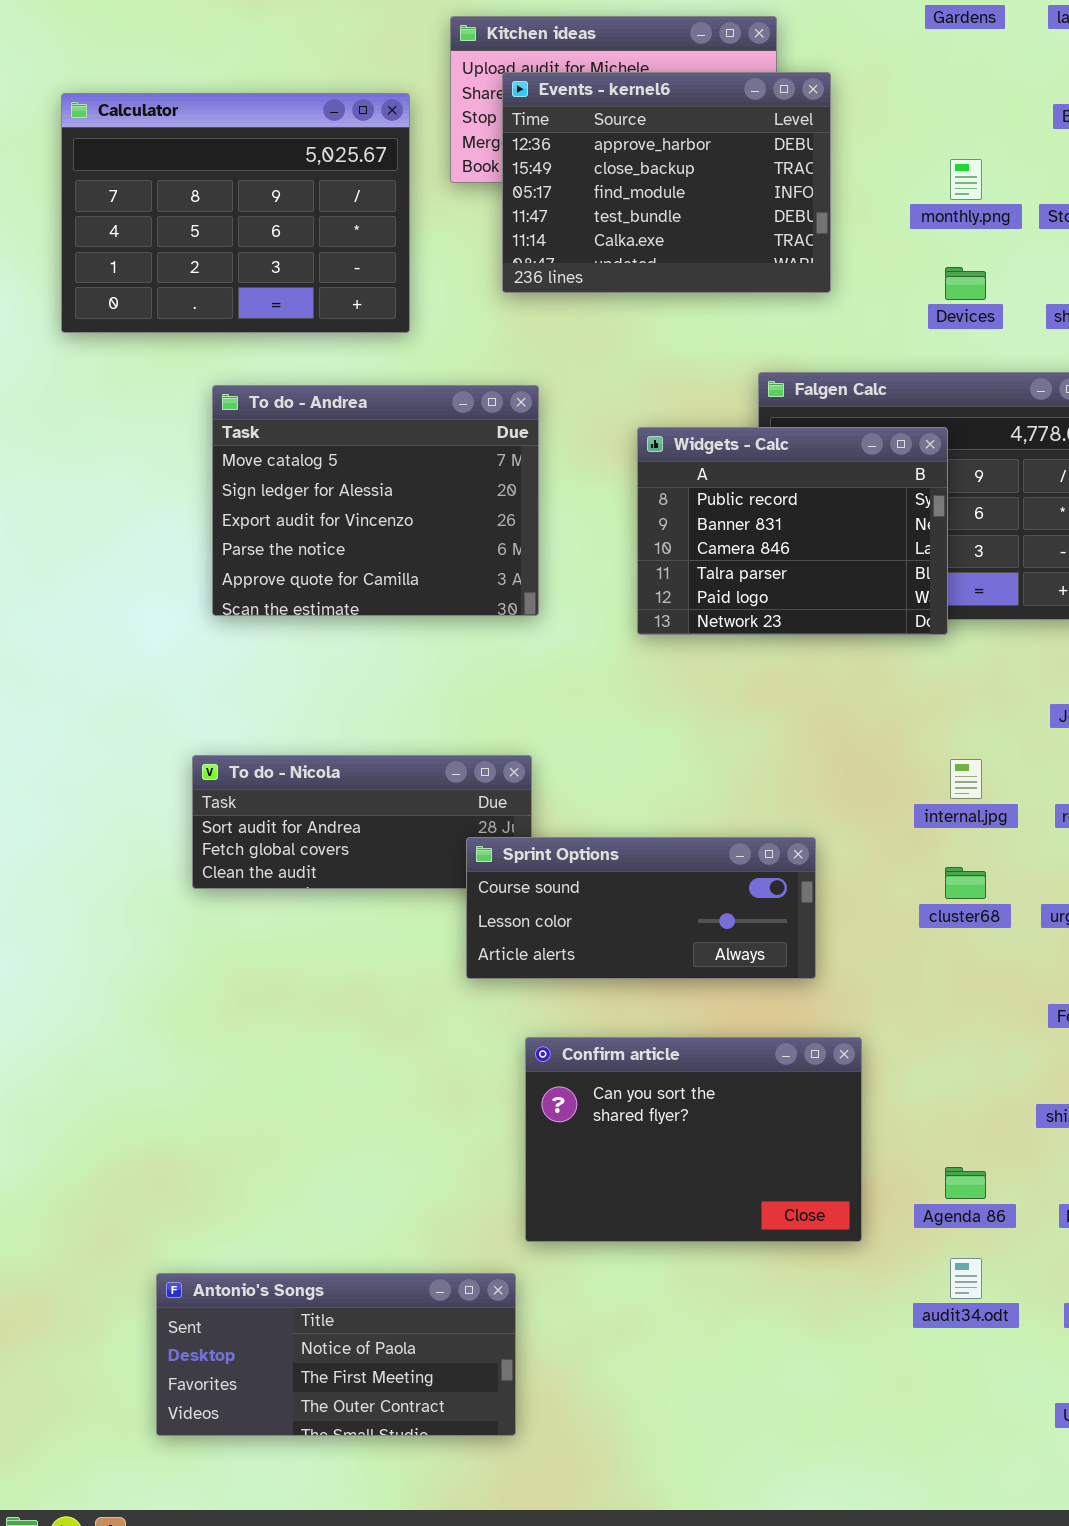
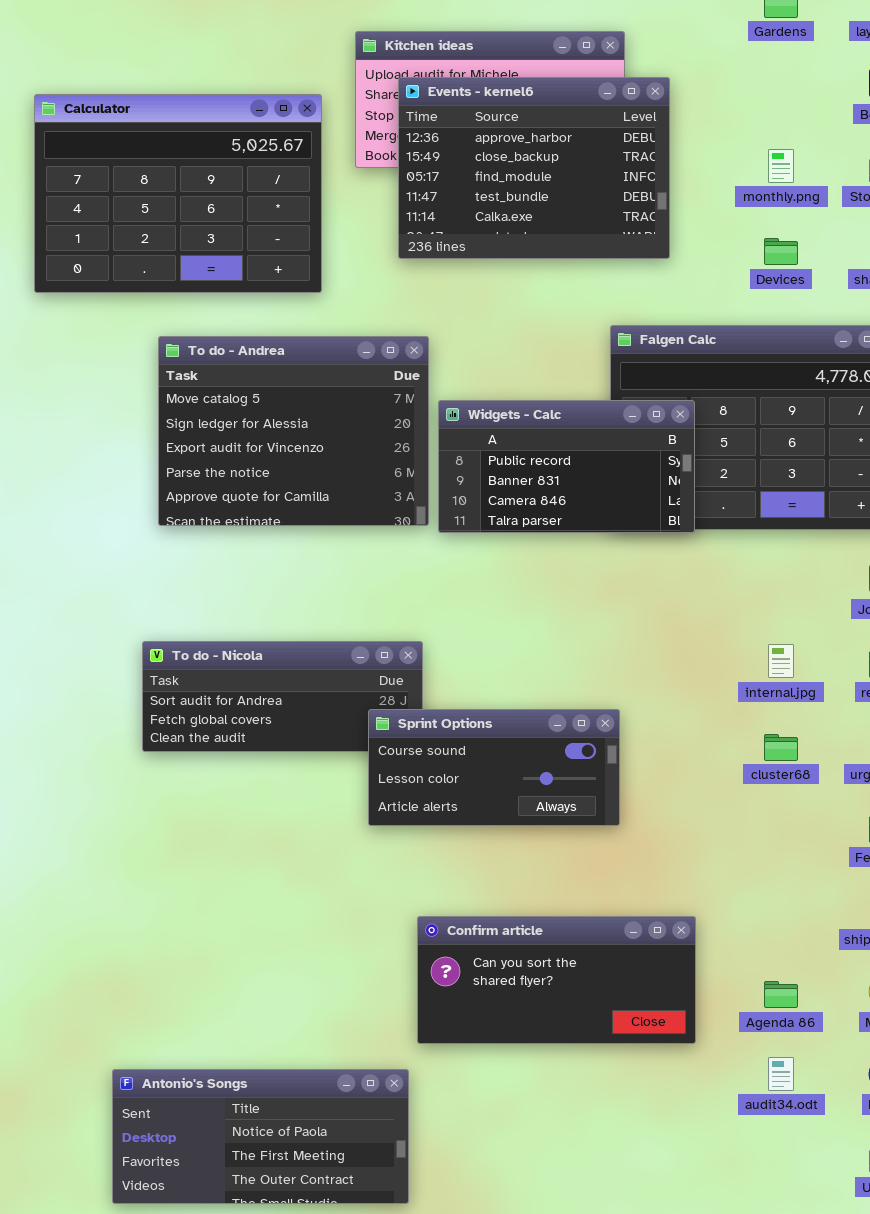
Widgets - Calc: [637,427,948,635] -> [438,400,695,533], moved, resized
Sprint Options: [466,837,816,979] -> [368,709,620,826], resized
Confirm article: [525,1037,862,1242] -> [417,916,696,1044], resized

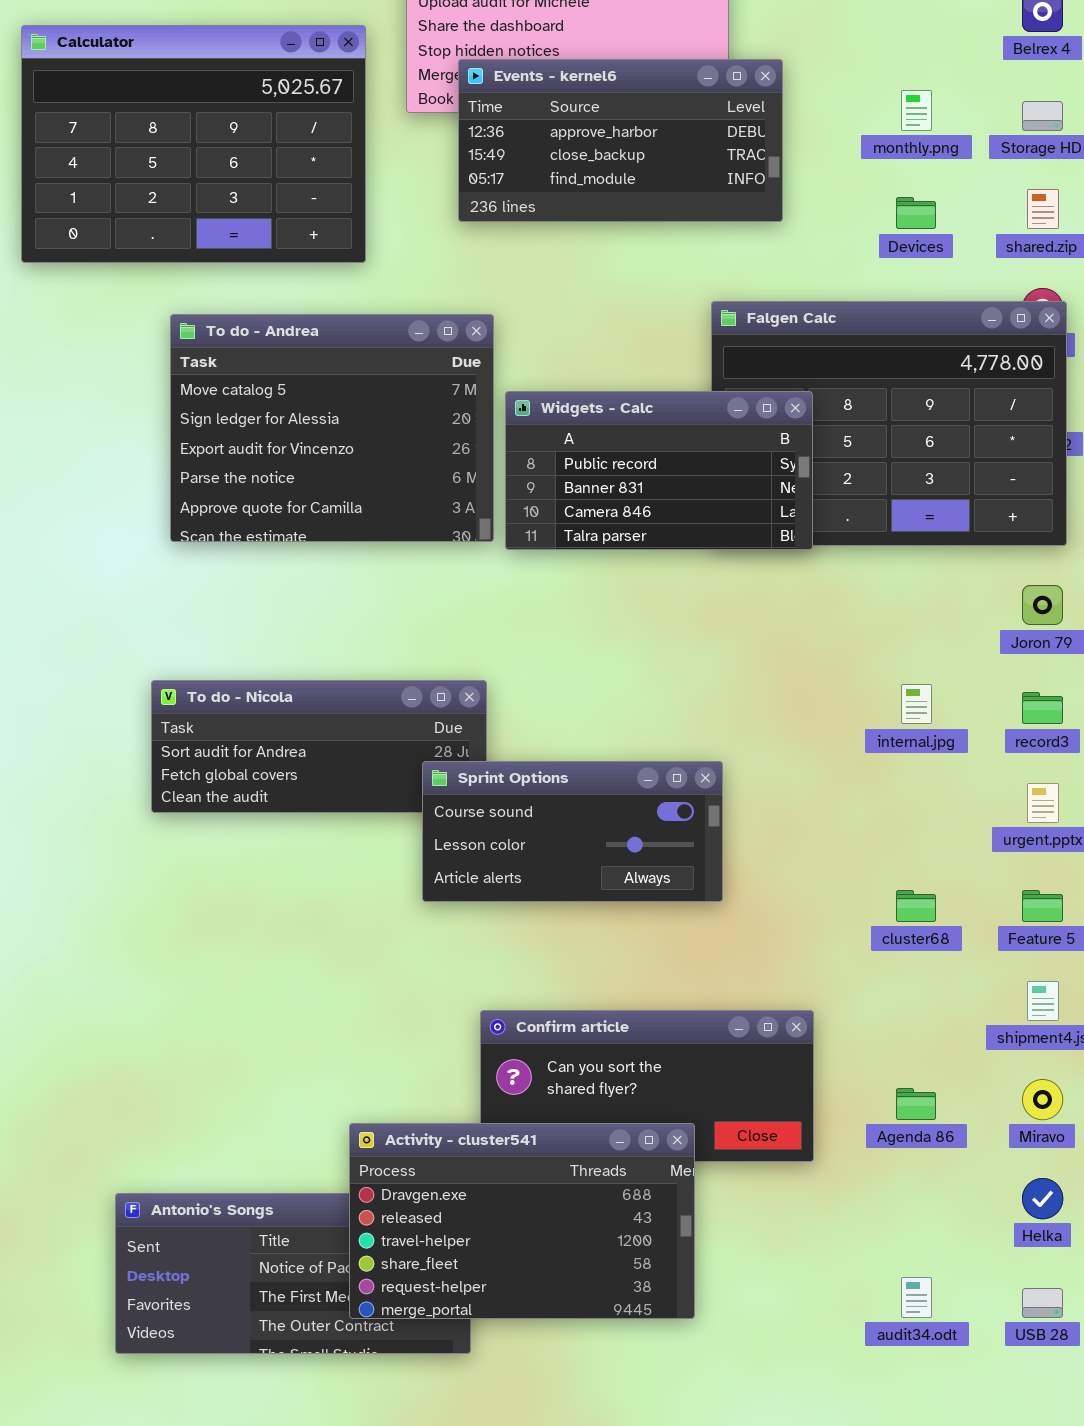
Events - kernel6: [398,77,670,259] -> [458,59,783,222], resized
cluster68: [764,734,798,761] -> [896,890,936,922], moved
Activity - cluster541: none -> [349,1123,695,1319], opened
audit34.odt: [768,1057,794,1091] -> [901,1277,932,1318], moved

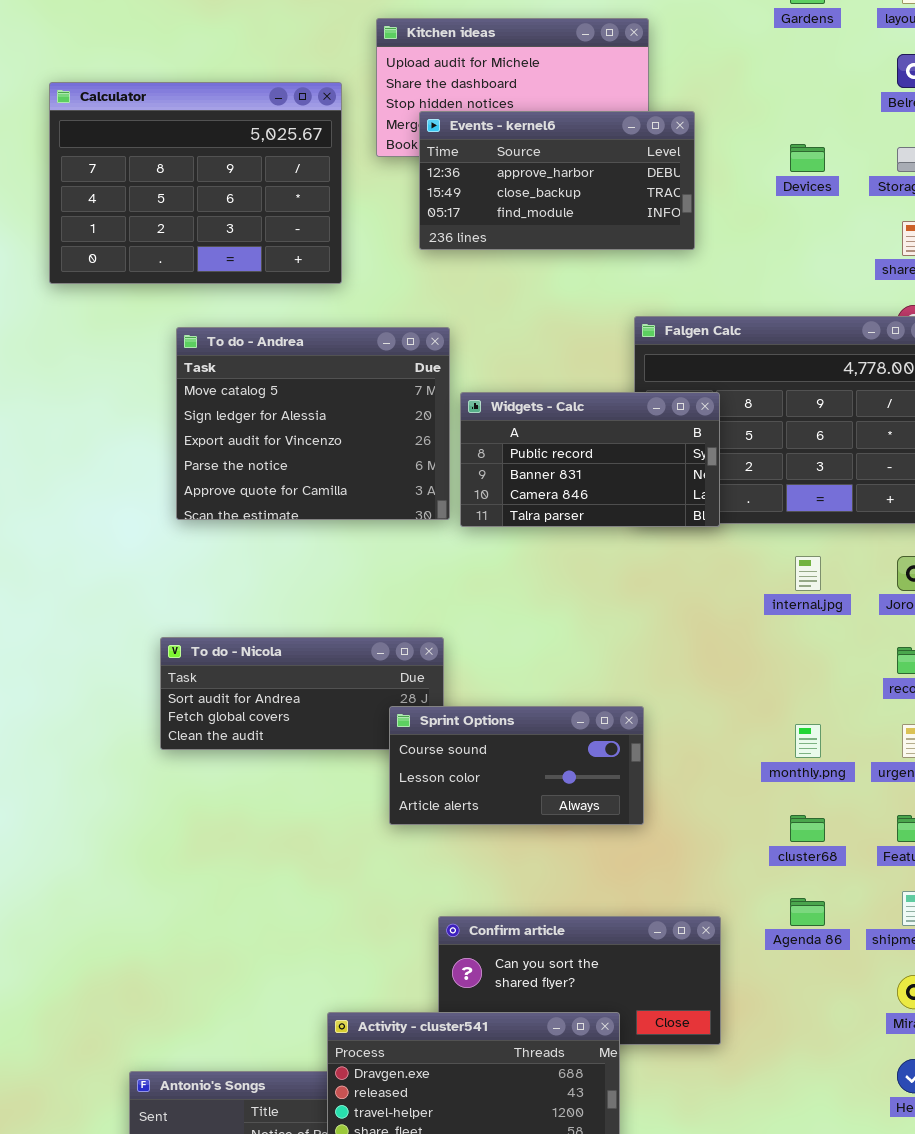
monthly.png: [901,90,932,131] -> [795,724,821,758], moved
Devices: [896,197,936,229] -> [790,144,825,172], moved
internal.jpg: [901,684,932,724] -> [795,556,821,591], moved
Agenda 86: [896,1088,936,1120] -> [790,898,825,926], moved

